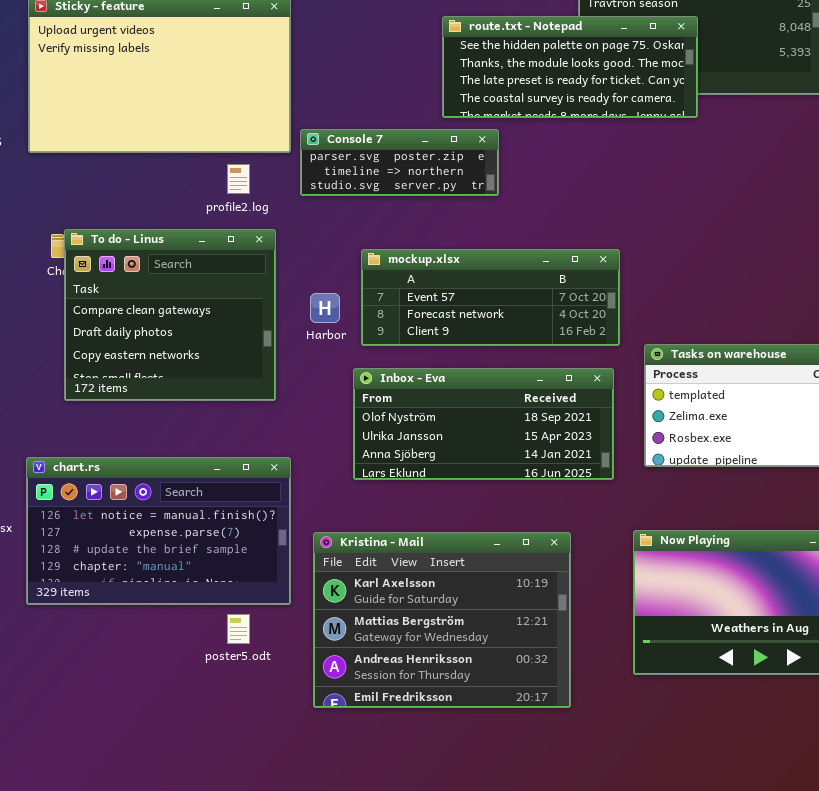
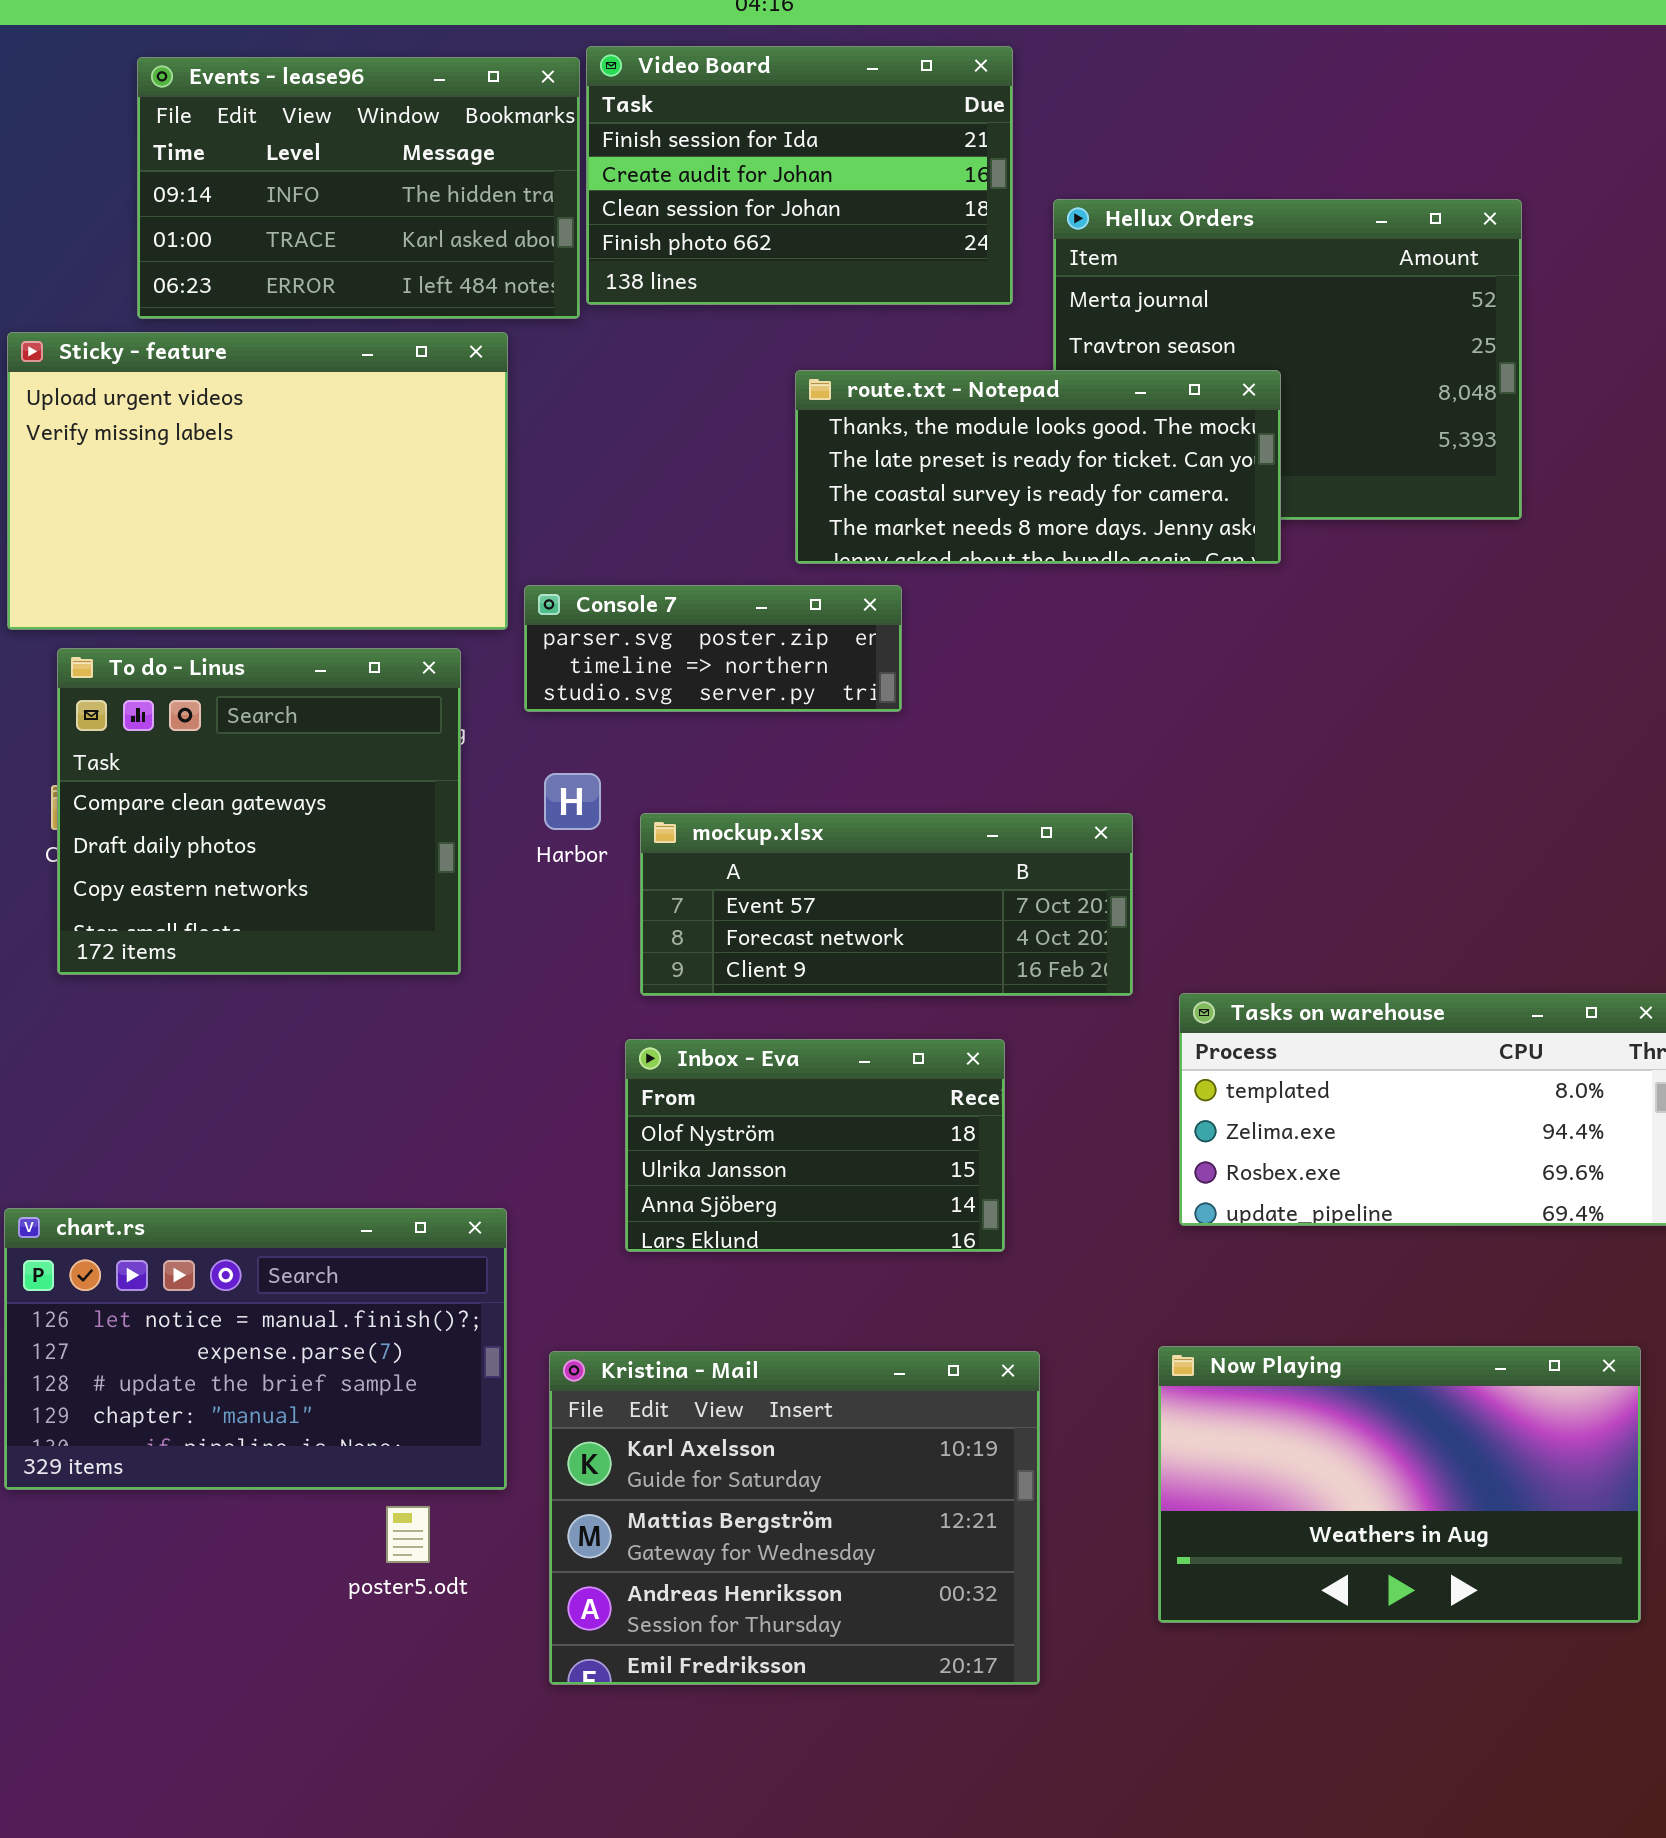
route.txt - Notepad: [442,16,698,118] -> [795,370,1281,564], scrolled down 1 row
To do - Linus: [64,229,276,401] -> [57,648,461,975], moved
Harbor: [310,293,340,323] -> [544,773,601,830], moved
Inbox - Eva: [353,368,614,480] -> [625,1039,1005,1252], resized

